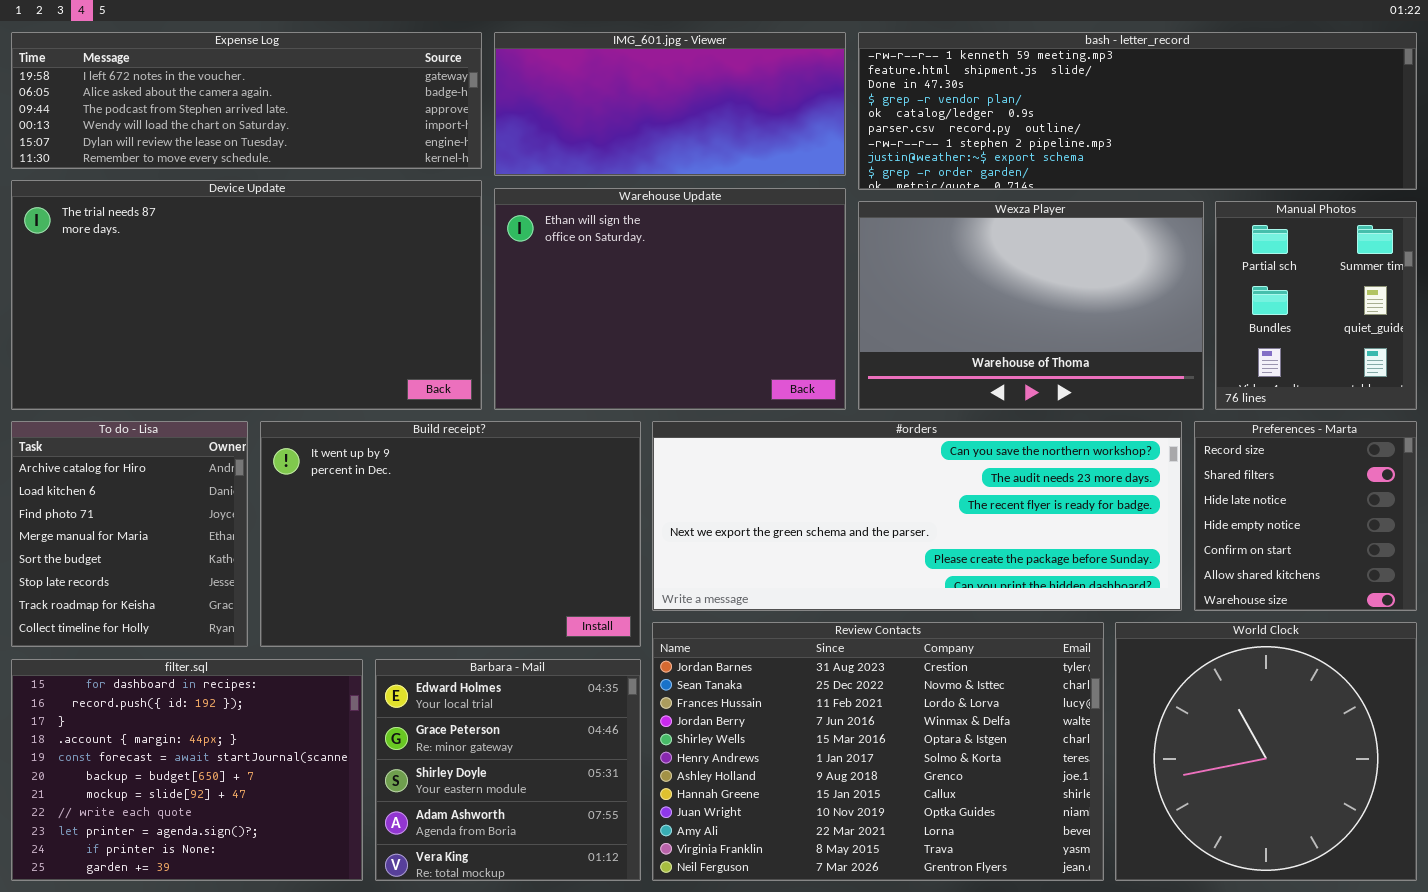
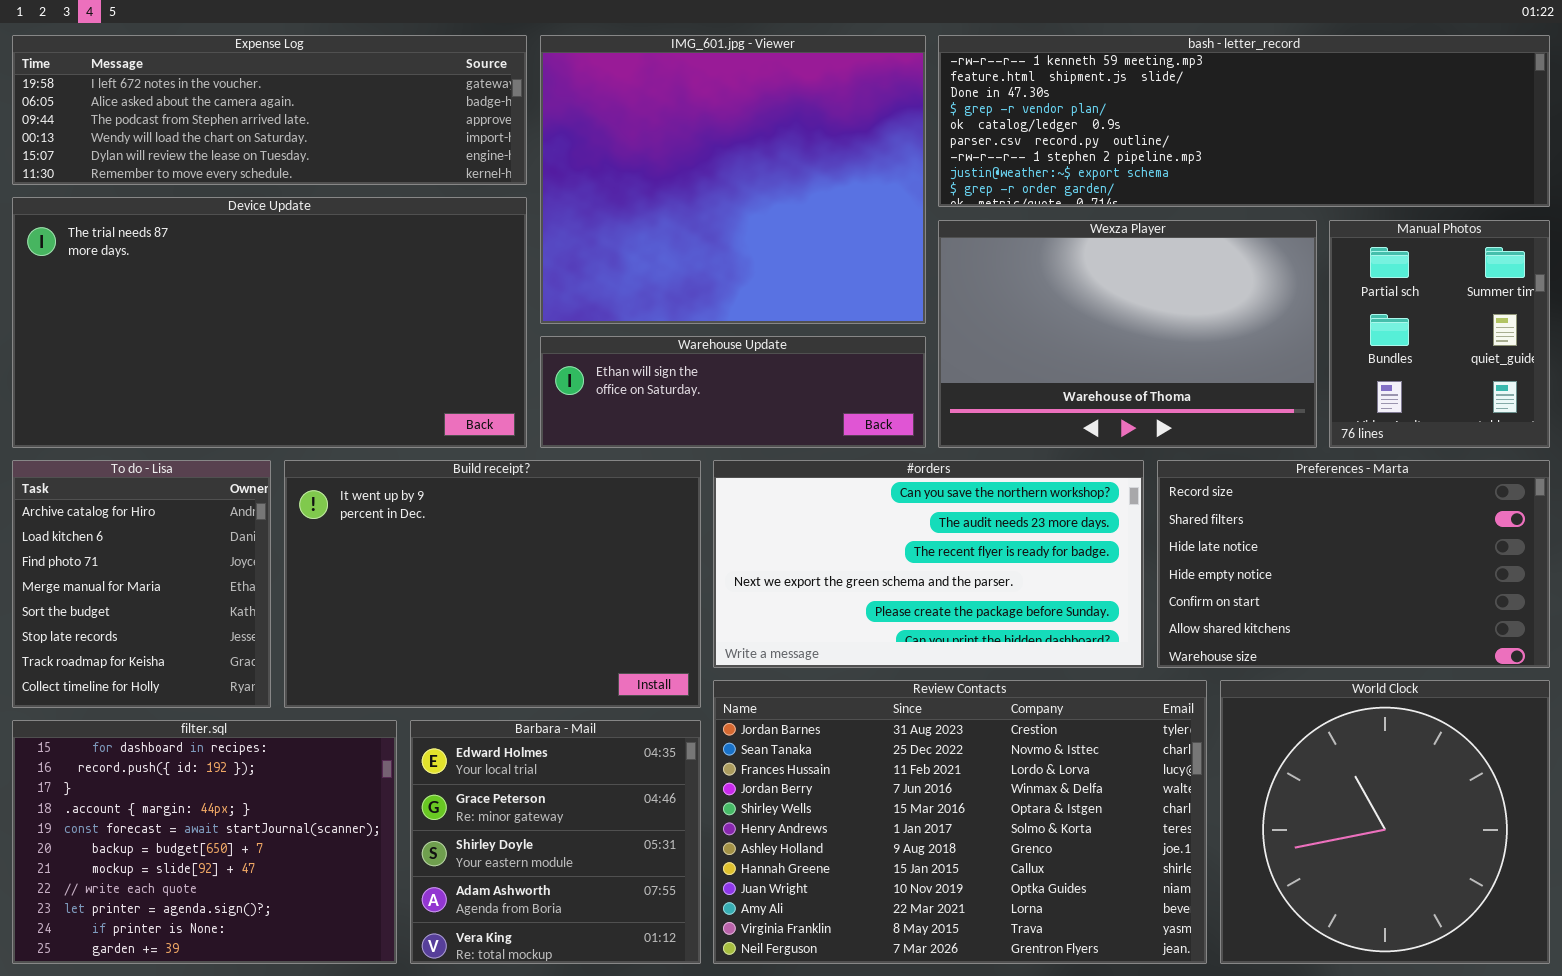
IMG_601.jpg - Viewer: [494,32,846,176] -> [540,35,926,324], resized
Warehouse Update: [494,188,846,410] -> [540,336,926,448], resized
#orders: [652,421,1182,611] -> [713,460,1144,668], resized
Preferences - Marta: [1194,421,1417,611] -> [1157,460,1550,668], resized

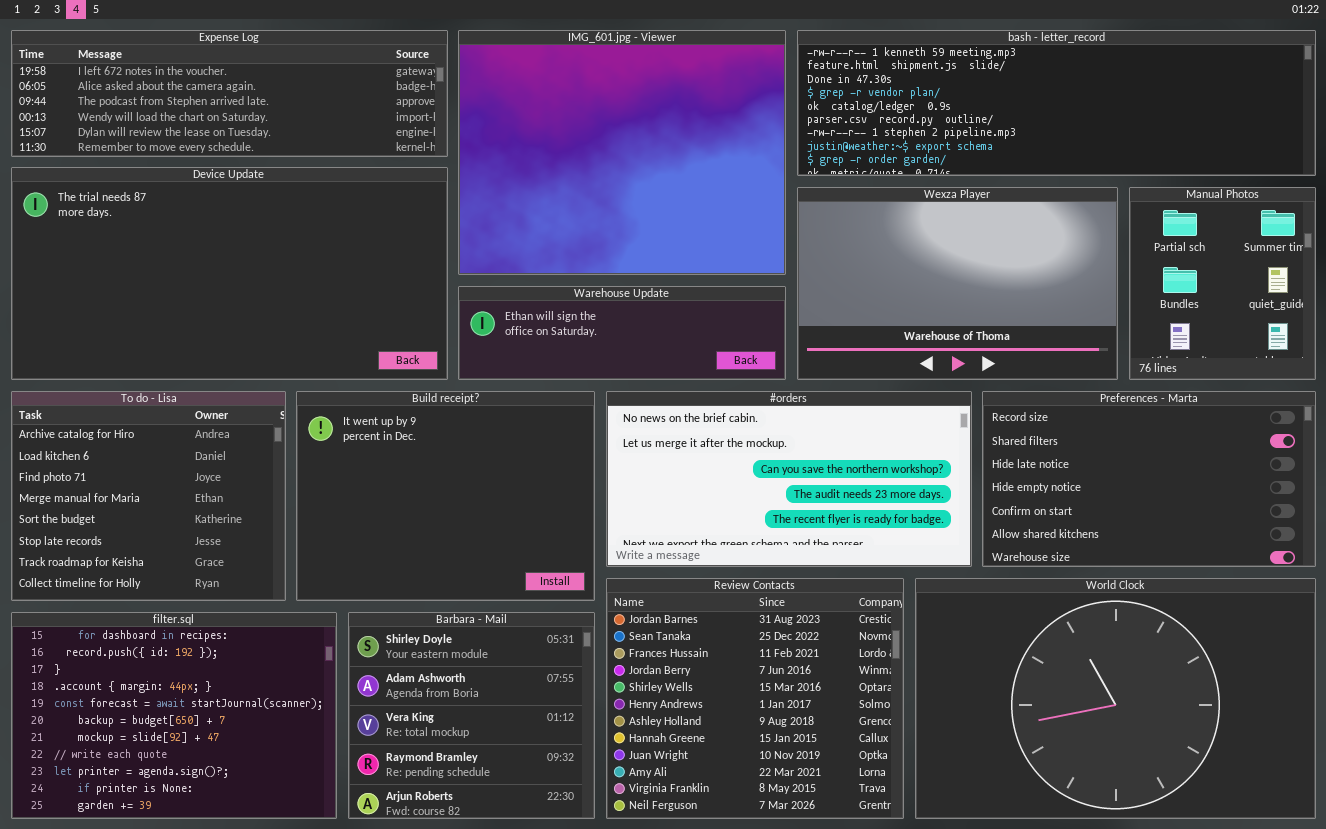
To do - Lisa: [12,460,271,708] -> [11,391,286,601], resized
Build receipt?: [284,460,701,708] -> [296,391,595,601], resized
#orders: [713,460,1144,668] -> [606,391,972,567], scrolled up 2 rows
Review Contacts: [713,680,1207,964] -> [606,578,904,819], resized
World Clock: [1220,680,1550,964] -> [915,578,1316,819], resized
Barbara - Mail: [410,720,701,964] -> [348,612,595,819], scrolled down 2 rows

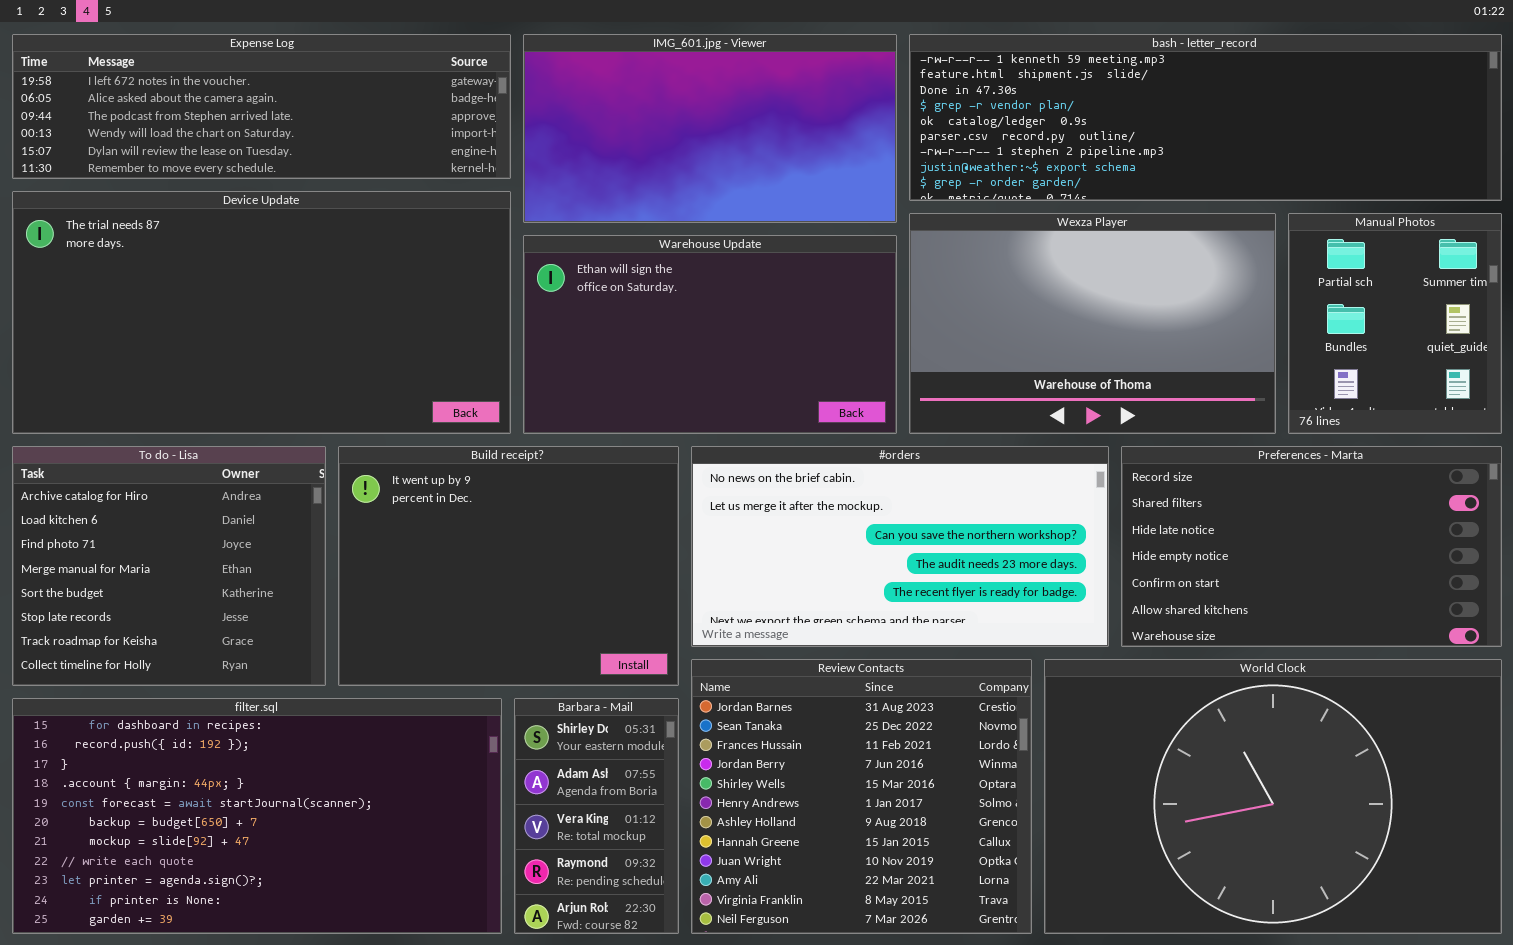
IMG_601.jpg - Viewer: [458,30,786,275] -> [523,34,897,223], resized
Warehouse Update: [458,286,786,380] -> [523,235,897,434], resized
filter.sql: [11,612,337,819] -> [12,698,502,934], resized
Barbara - Mail: [348,612,595,819] -> [514,698,679,934], resized

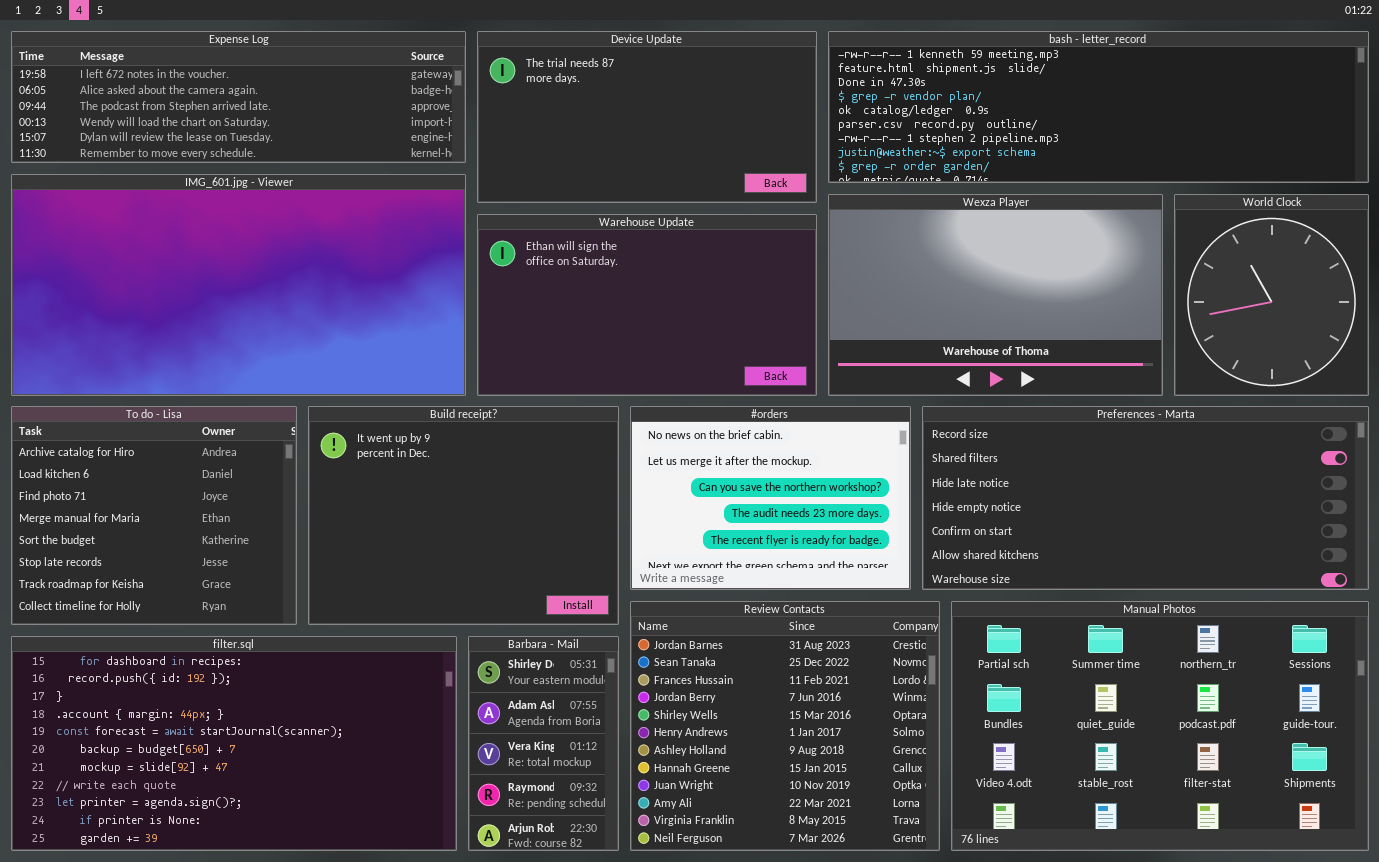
IMG_601.jpg - Viewer: [523,34,897,223] -> [11,174,466,396], moved, resized
Device Update: [12,191,511,434] -> [477,31,817,203], moved, resized
Manual Photos: [1288,213,1502,434] -> [951,601,1369,851], moved, resized
#orders: [691,446,1109,647] -> [630,406,911,590], resized
Preferences - Marta: [1121,446,1502,647] -> [922,406,1369,590], resized
World Clock: [1044,659,1502,934] -> [1174,194,1369,396], moved, resized

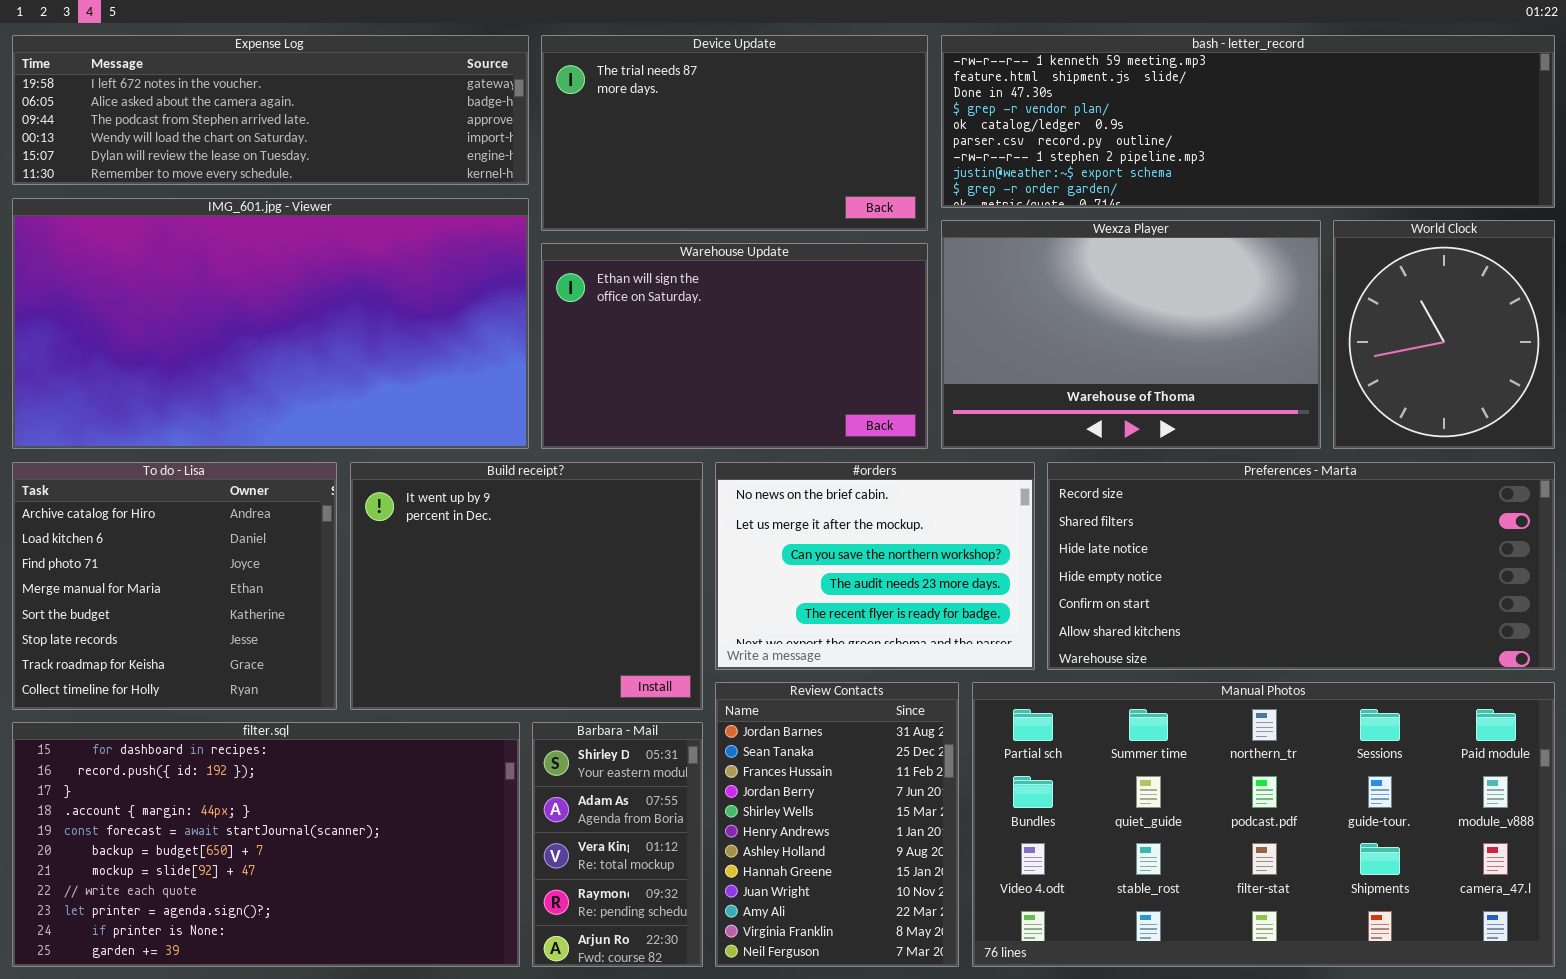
Review Contacts: [630,601,940,851] -> [715,682,959,967], resized
Manual Photos: [951,601,1369,851] -> [972,682,1555,967], resized

